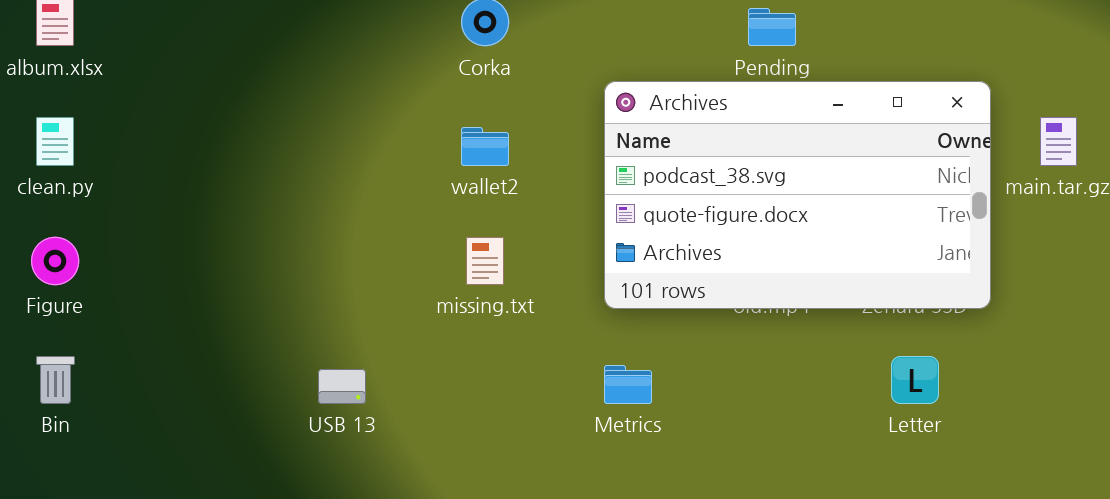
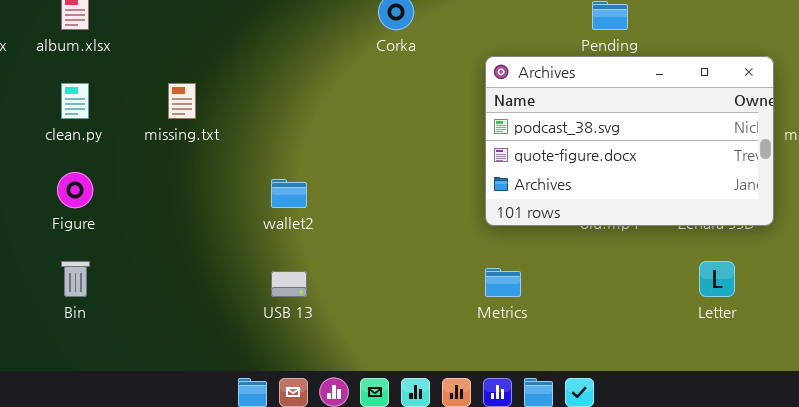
wallet2: [461,127,509,166] -> [271,179,307,208], moved
missing.txt: [466,237,504,285] -> [168,83,196,119], moved

